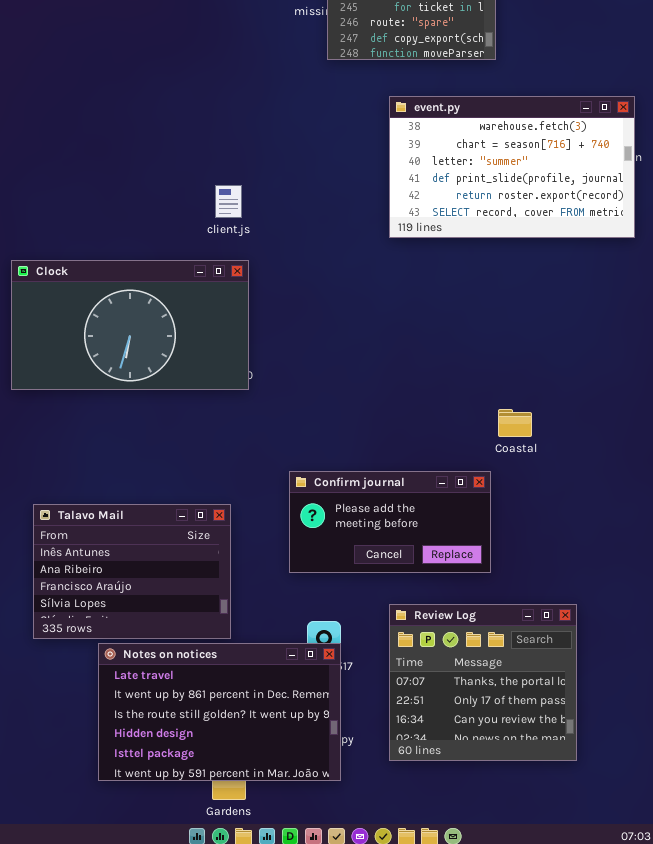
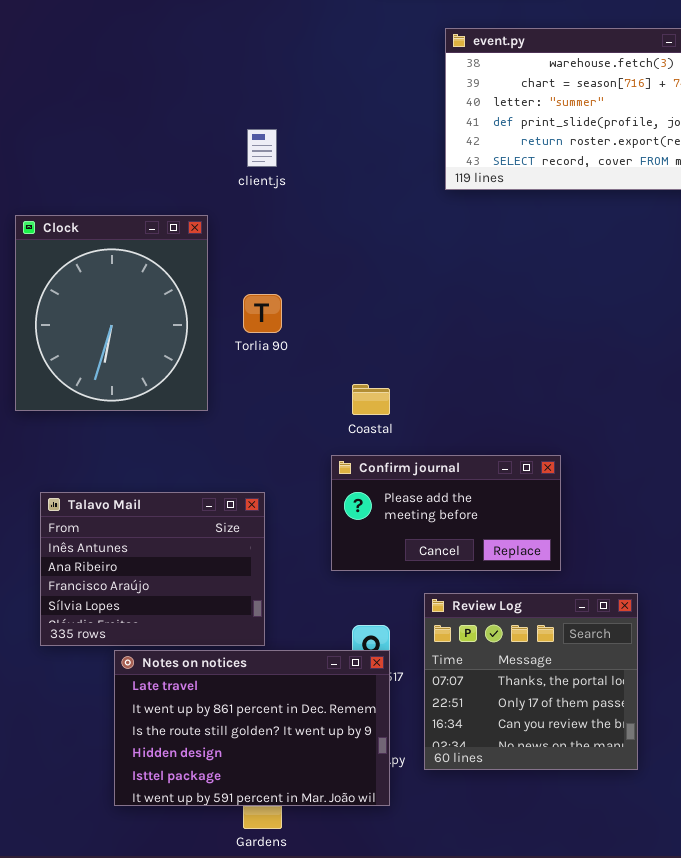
Clock: [11,260,249,390] -> [15,215,208,411], resized
Coastal: [498,409,532,437] -> [352,384,390,415], moved
Review Log: [389,604,577,761] -> [424,593,638,770], moved

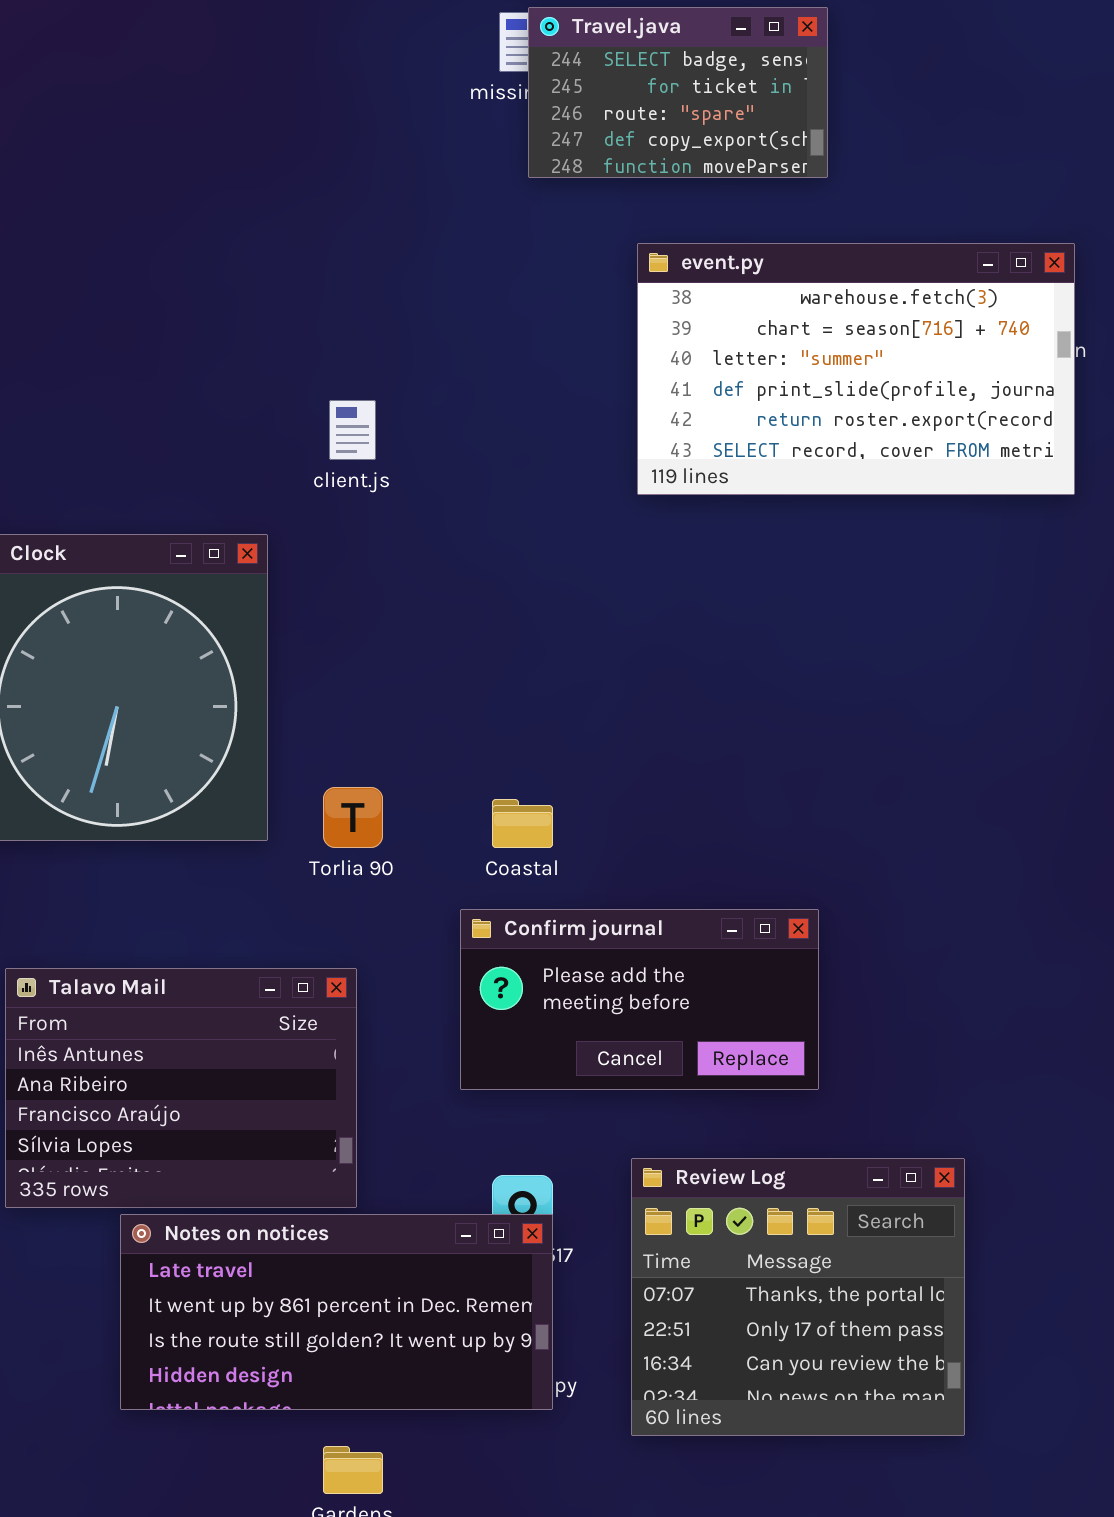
Torlia 90: [243,294,282,333] -> [323,787,383,848], moved
Review Log: [424,593,638,770] -> [631,1158,965,1436], moved
Notes on notices: [114,650,390,806] -> [120,1214,553,1410], resized

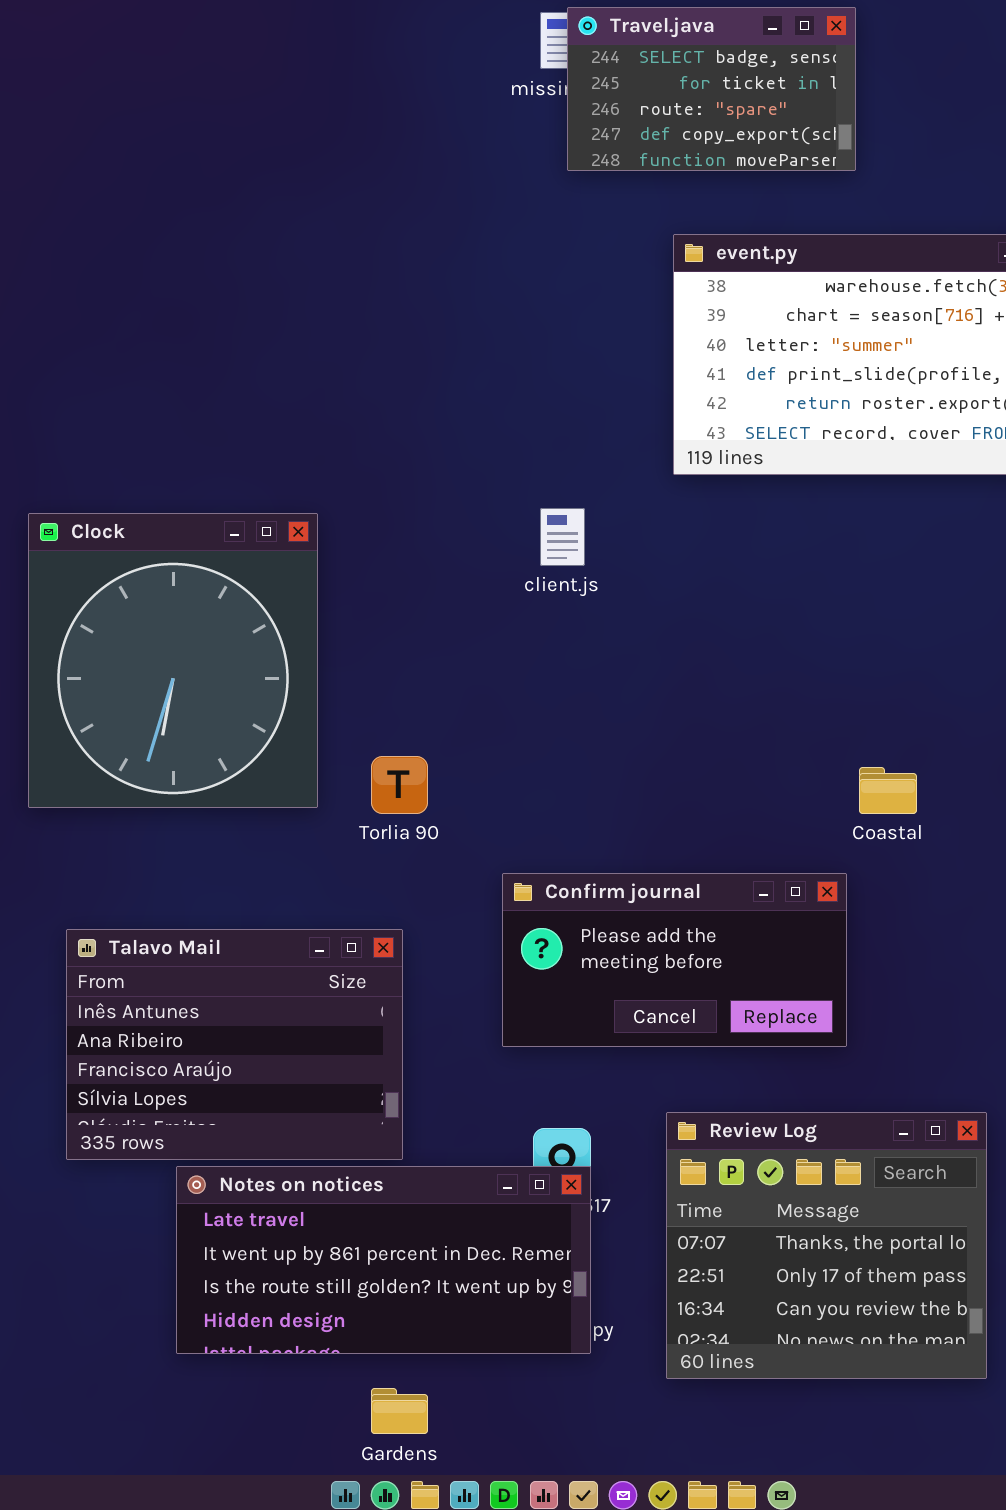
client.js: [329,400,376,460] -> [540,508,585,566], moved
Coastal: [492,799,553,848] -> [859,767,917,814], moved

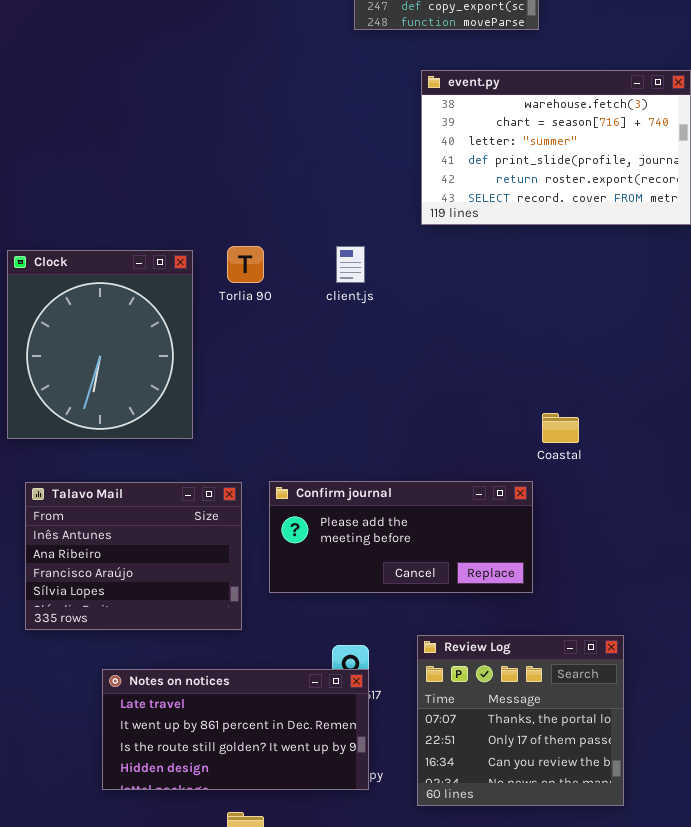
Torlia 90: [371,756,428,814] -> [227,246,264,283], moved
Confirm journal: [502,873,847,1047] -> [269,481,533,593], resized
Talavo Mail: [66,929,403,1160] -> [25,482,242,630], moved

